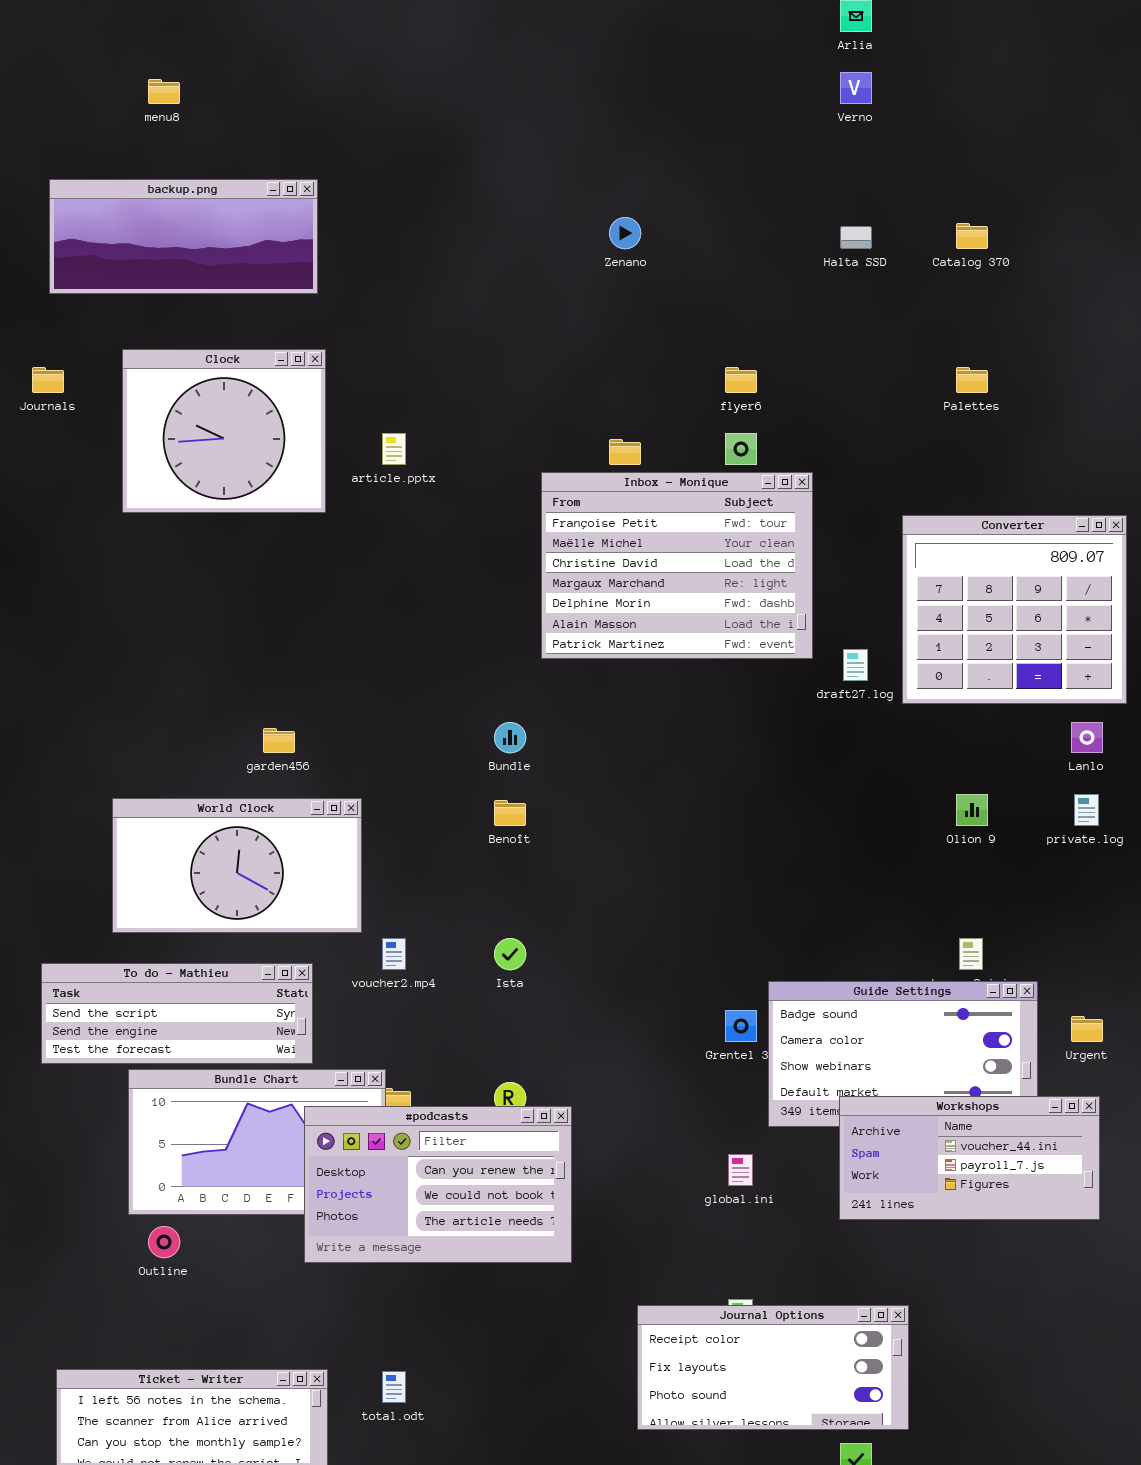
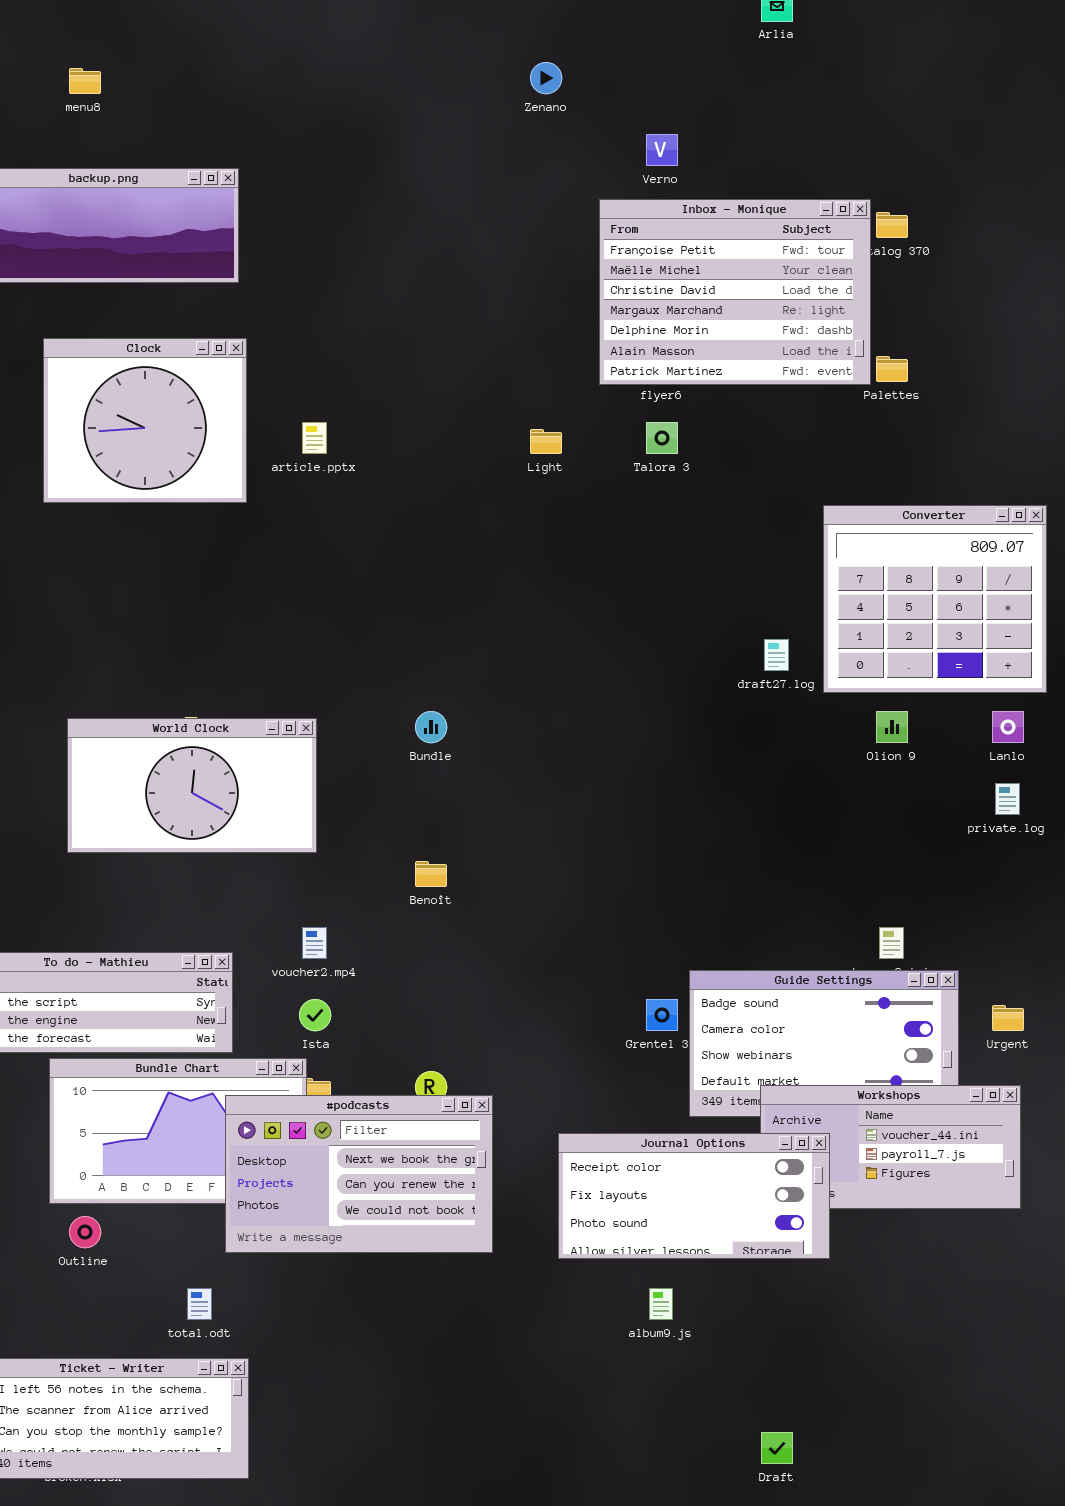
Verno: [840,72,872,104] -> [646,134,678,166], moved
Zenano: [609,217,641,249] -> [530,62,562,94], moved
Inbox - Monique: [541,472,813,659] -> [599,199,871,385], moved
Olion 9: [956,794,988,826] -> [876,711,908,743], moved
World Clock: [112,798,362,933] -> [67,718,317,853], moved
Benoît: [494,800,526,826] -> [415,861,447,887], moved
Ista: [494,938,526,970] -> [299,999,331,1031], moved
#podcasts: [304,1106,572,1263] -> [225,1095,493,1253], scrolled up 1 row
Journal Options: [637,1305,909,1430] -> [558,1133,830,1259], moved
total.odt: [382,1371,406,1403] -> [187,1288,212,1320], moved

